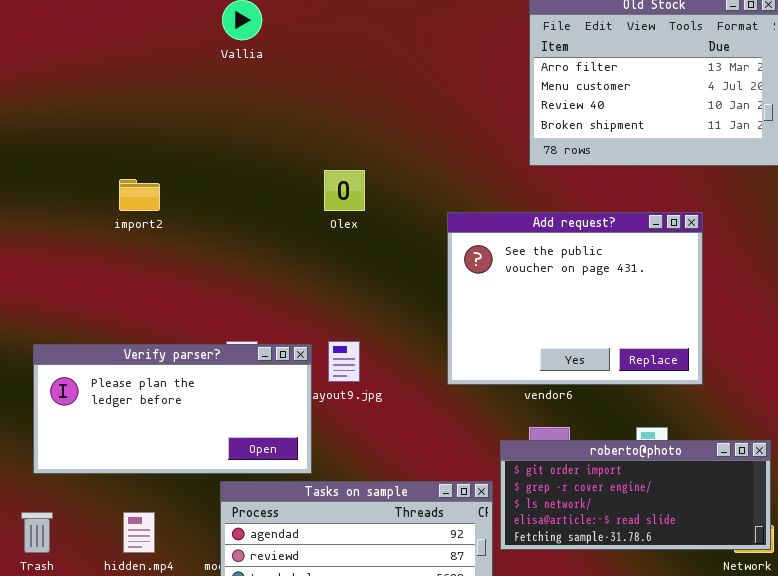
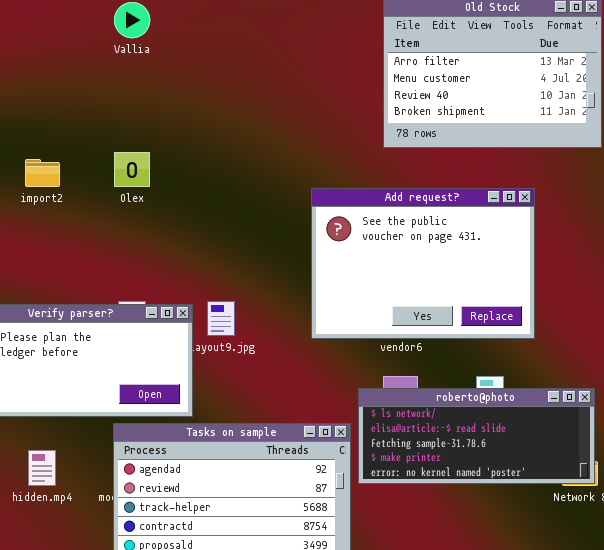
Olex: [324,170,365,211] -> [114,152,150,187], moved
roberto@photo: [500,440,771,550] -> [358,388,595,484], scrolled down 2 rows

